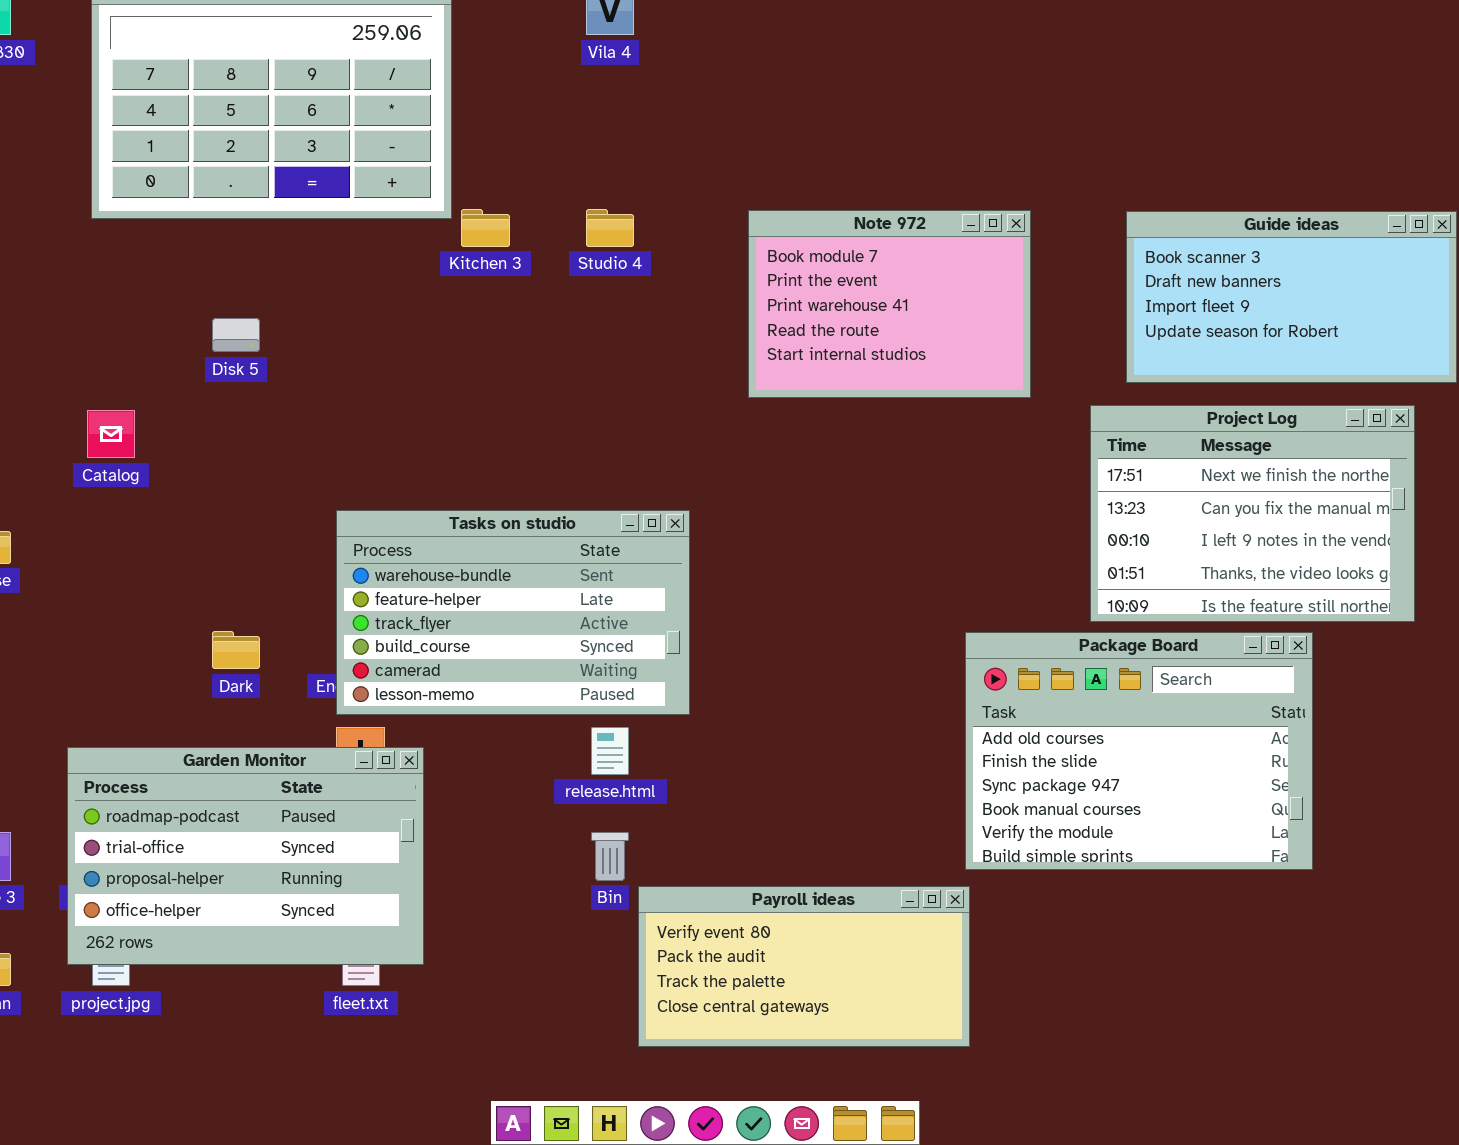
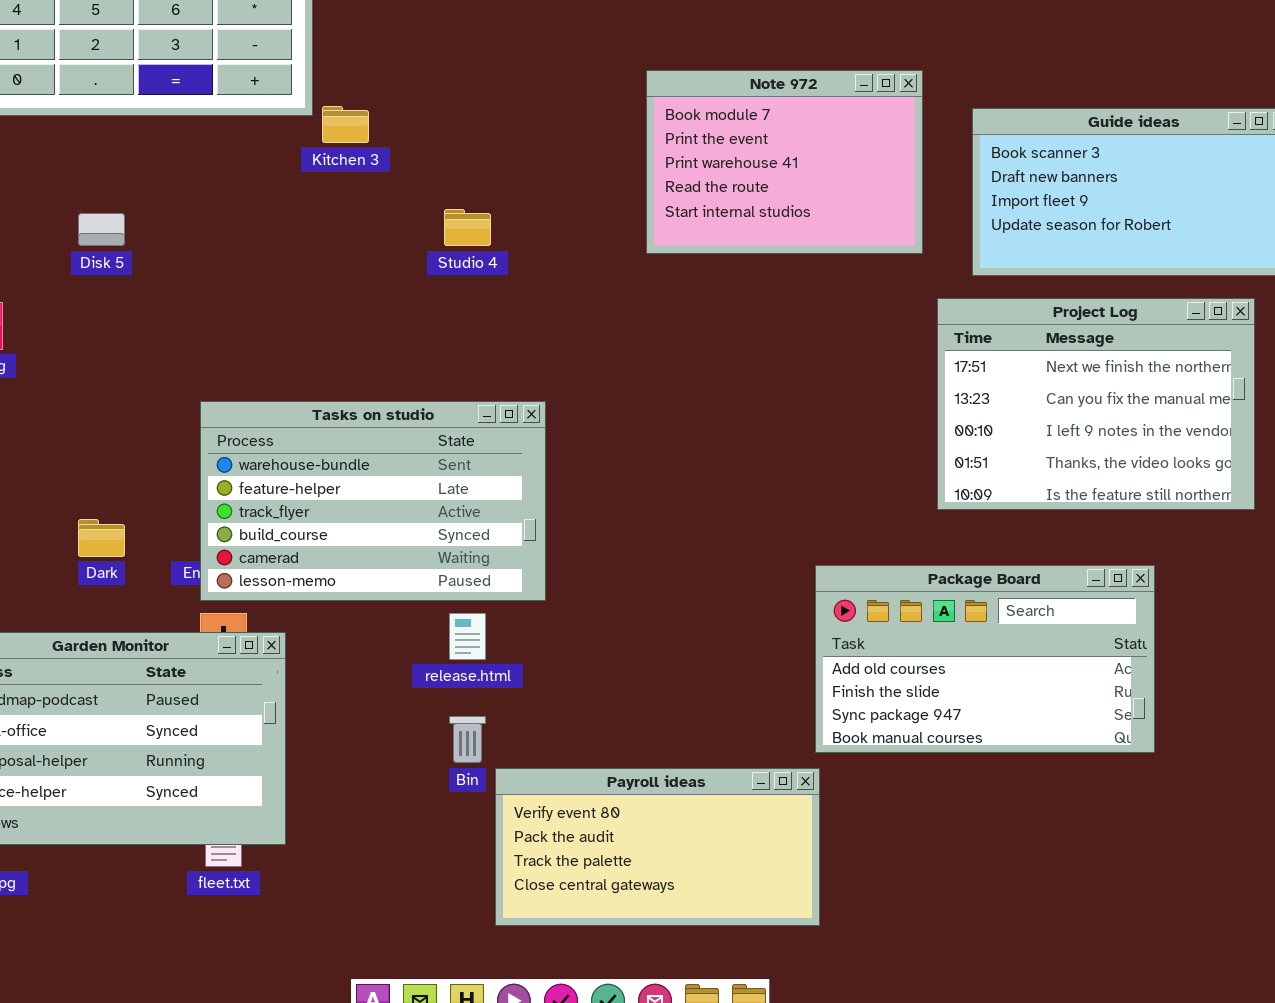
Studio 4: [586,209,634,247] -> [444,209,491,246], moved
Note 972: [748,210,1031,398] -> [646,70,923,254], moved
Package Board: [965,632,1313,870] -> [815,565,1155,753], resized

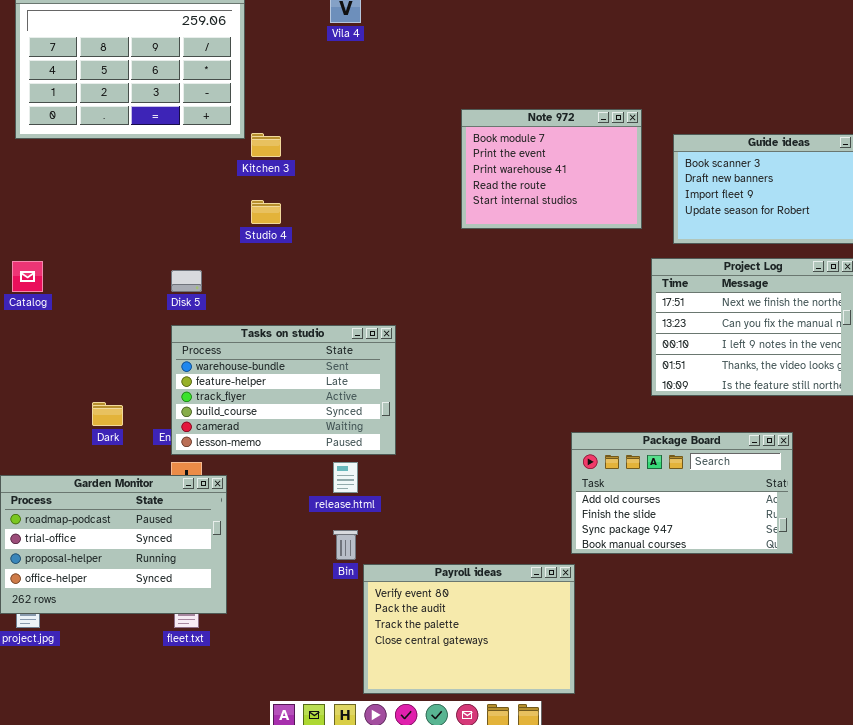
Studio 4: [444,209,491,246] -> [251,200,281,224], moved
Disk 5: [78,213,125,246] -> [171,270,202,292], moved
Payroll ideas: [495,768,820,926] -> [363,564,575,694], resized

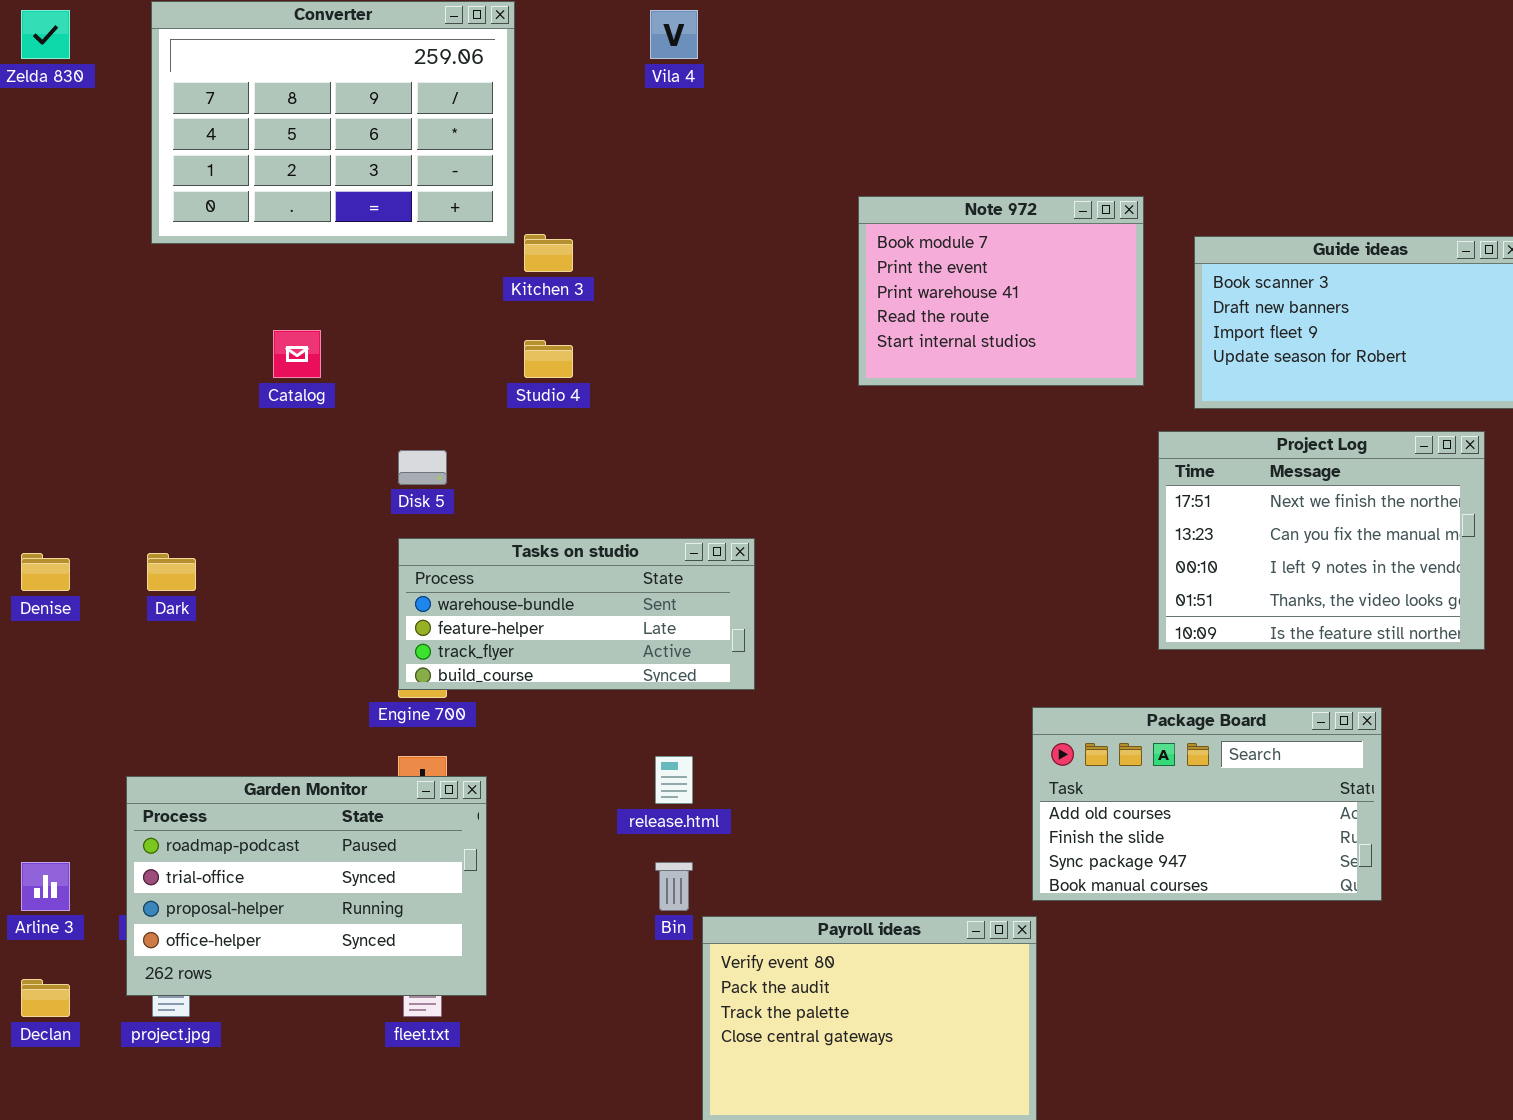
Catalog: [12,261,43,292] -> [273,330,321,378], moved
Tasks on studio: [171,325,396,455] -> [398,538,755,690], resized
Dark: [92,402,123,426] -> [147,553,196,591], moved

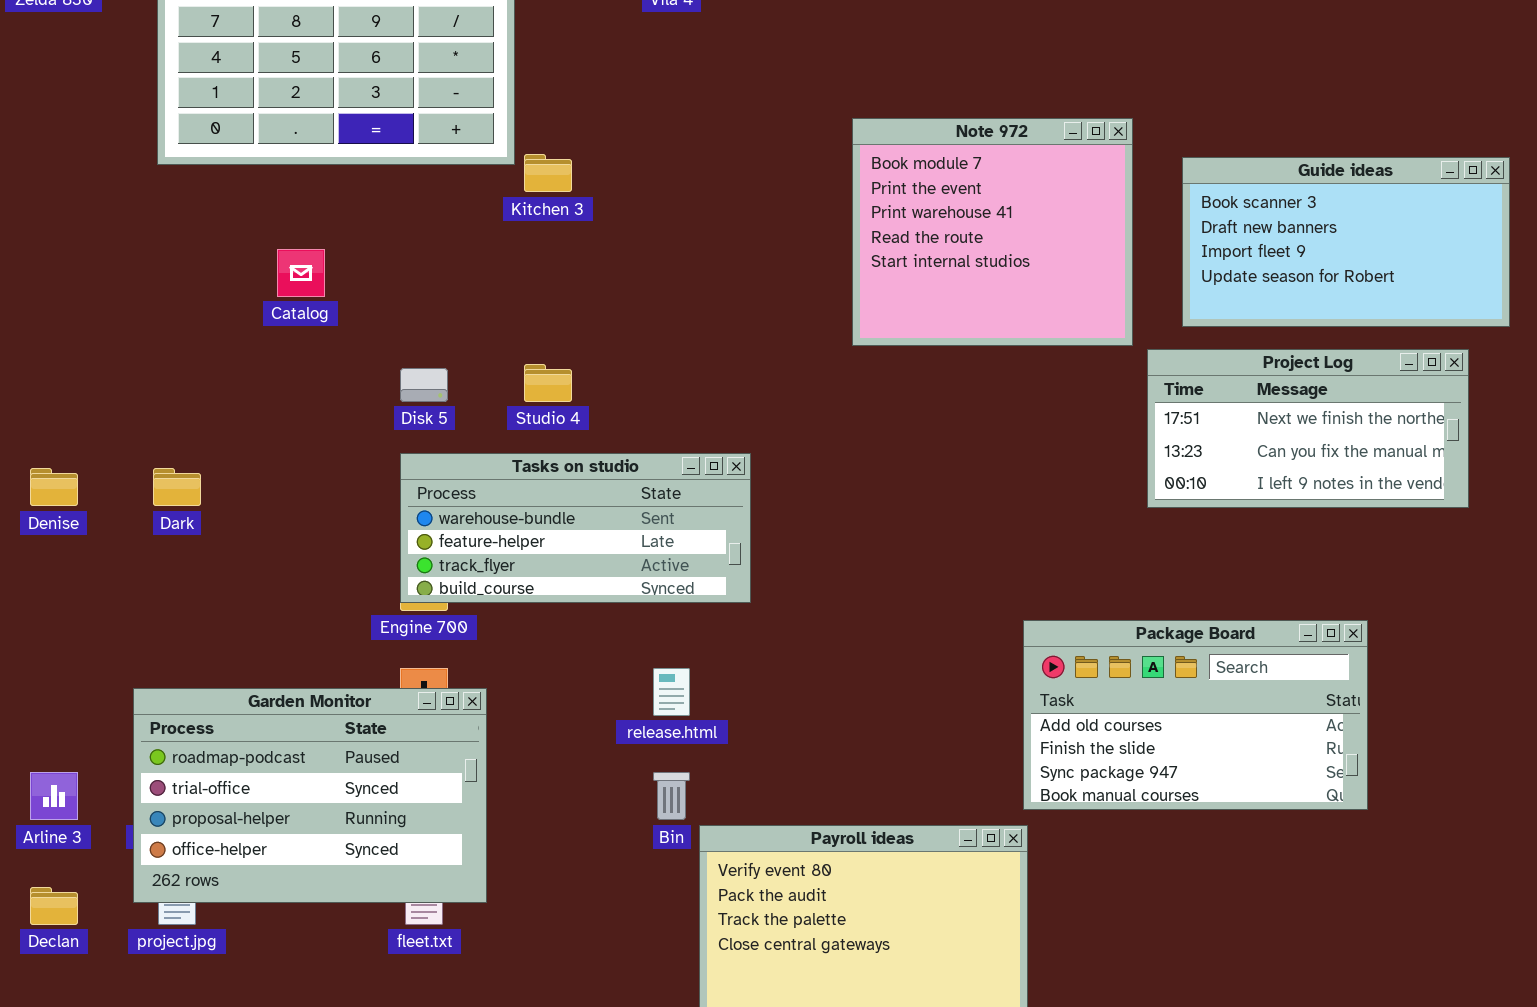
Note 972: [858,196,1144,386] -> [852,118,1133,346], resized
Studio 4: [524,340,573,378] -> [524,364,572,402], moved
Project Log: [1158,431,1485,650] -> [1147,349,1469,508], resized

